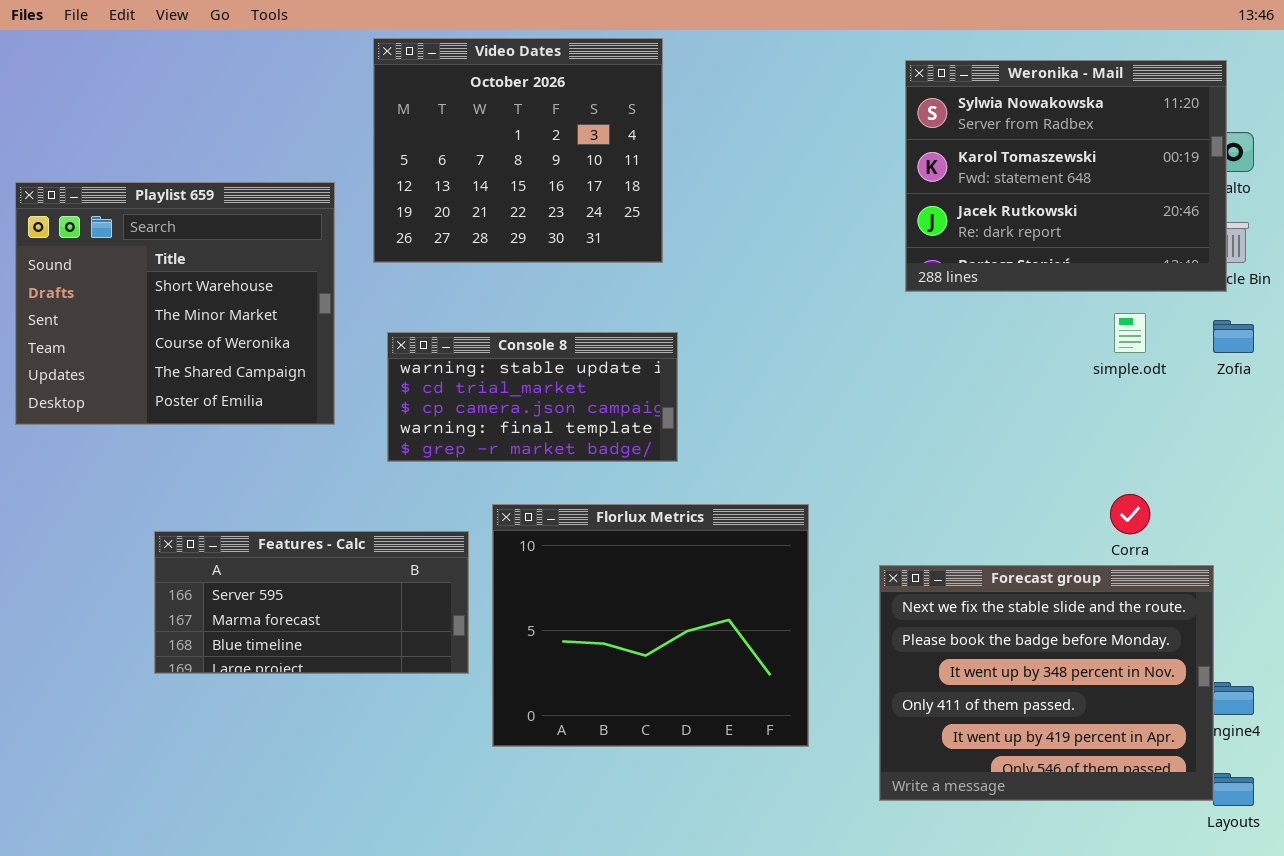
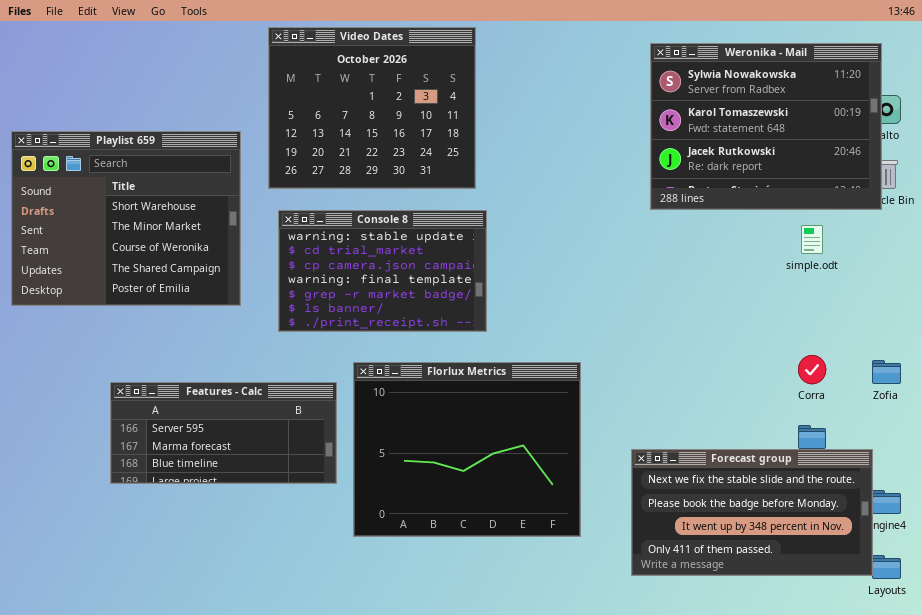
Zofia: [1213,320,1254,353] -> [872,360,901,384], moved
Console 8: [387,332,678,462] -> [278,210,487,332], resized
Forecast group: [879,565,1214,801] -> [631,449,873,576], resized

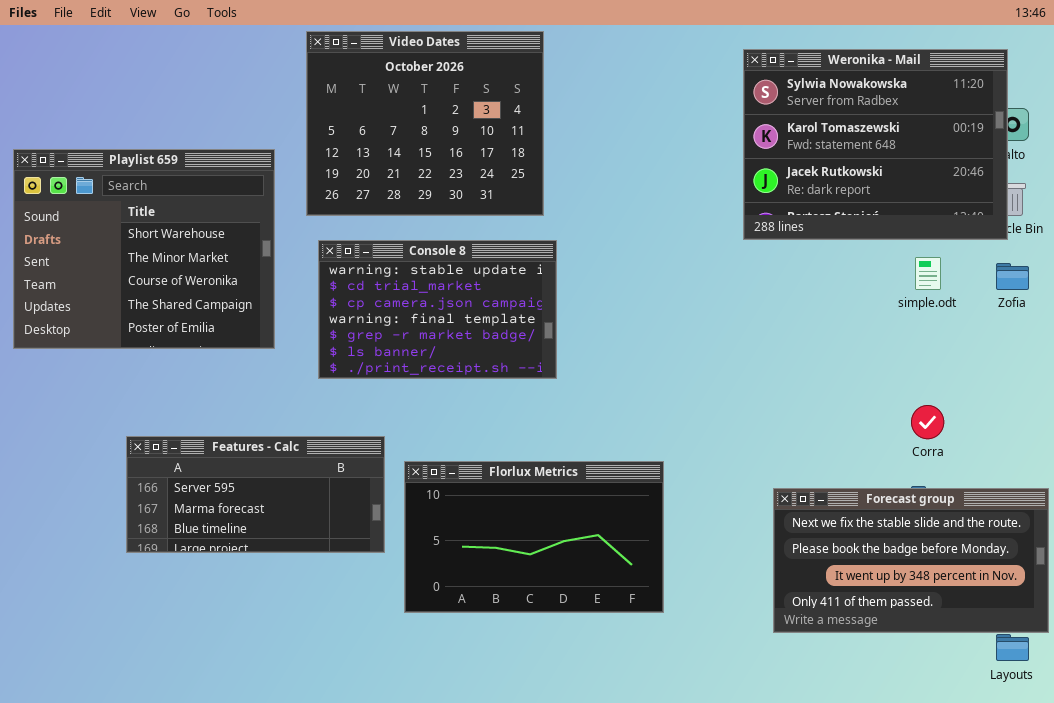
Zofia: [872,360,901,384] -> [996,263,1029,290], moved
Florlux Metrics: [353,362,581,537] -> [404,461,664,613], resized
Forecast group: [631,449,873,576] -> [773,488,1049,633], moved

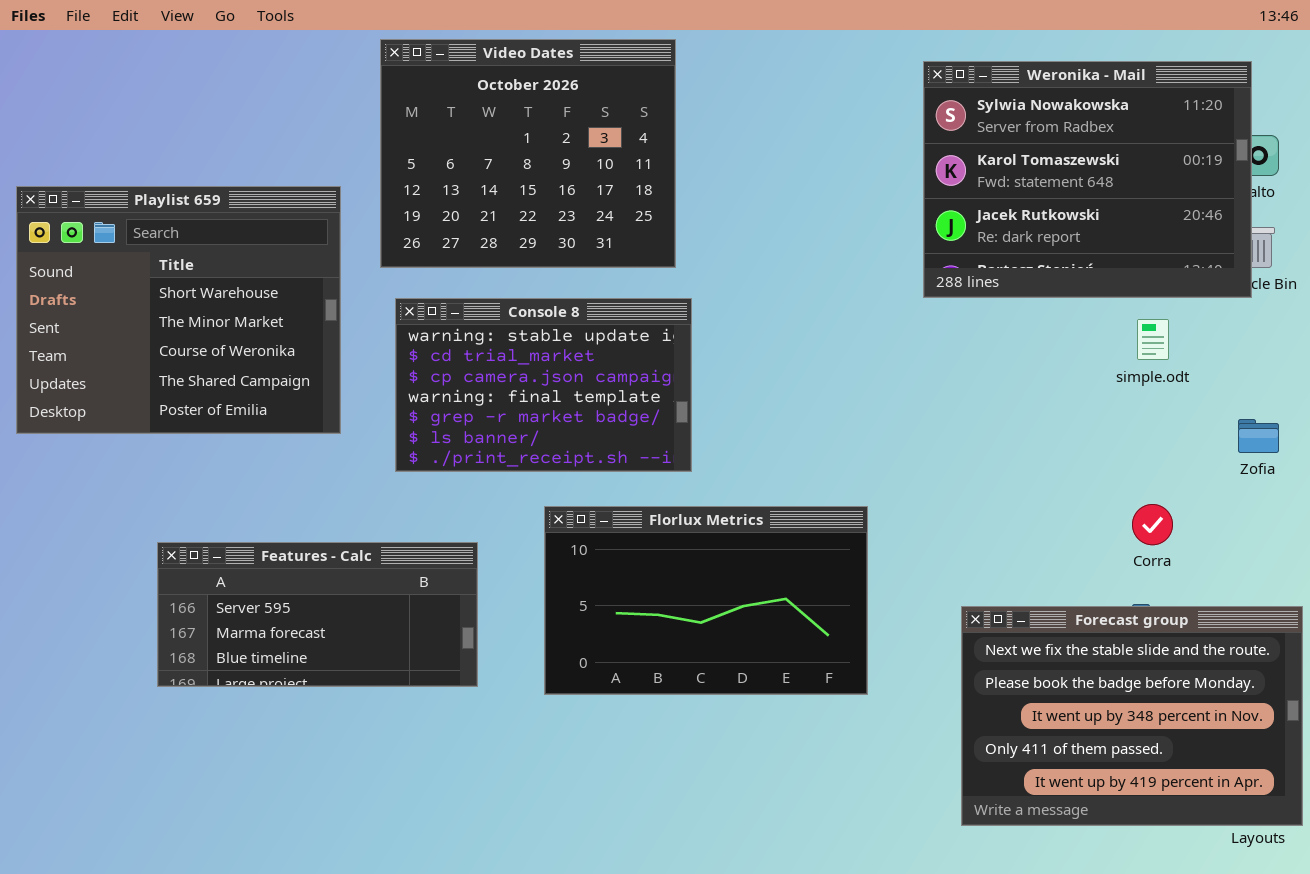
Zofia: [996,263,1029,290] -> [1238,419,1279,453], moved
Florlux Metrics: [404,461,664,613] -> [544,506,868,695], moved
Forecast group: [773,488,1049,633] -> [961,606,1303,826], resized

